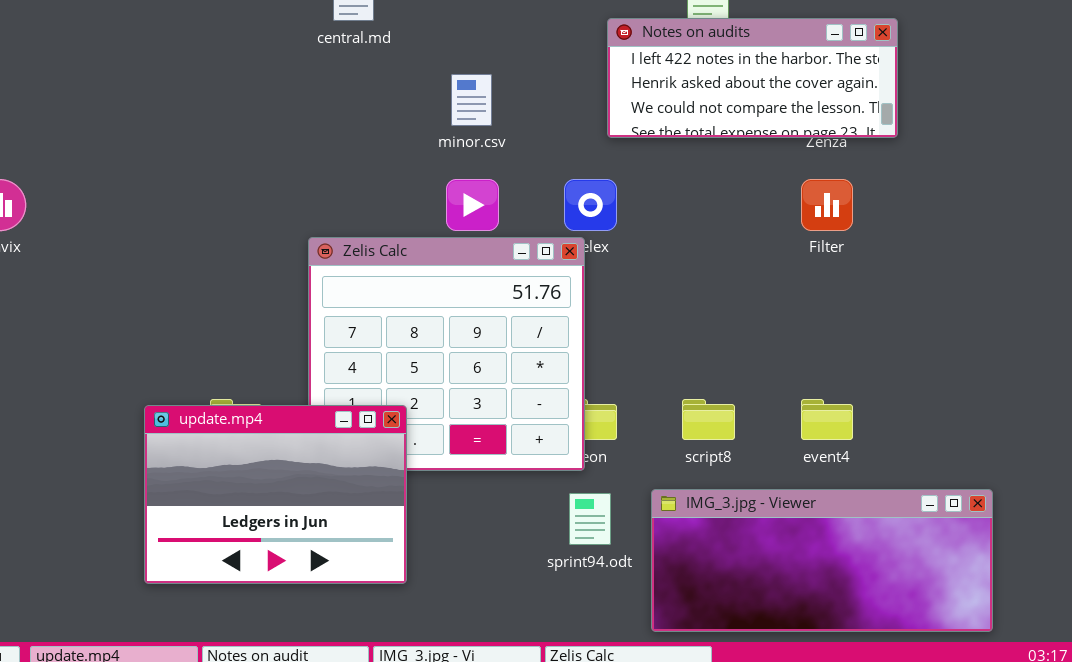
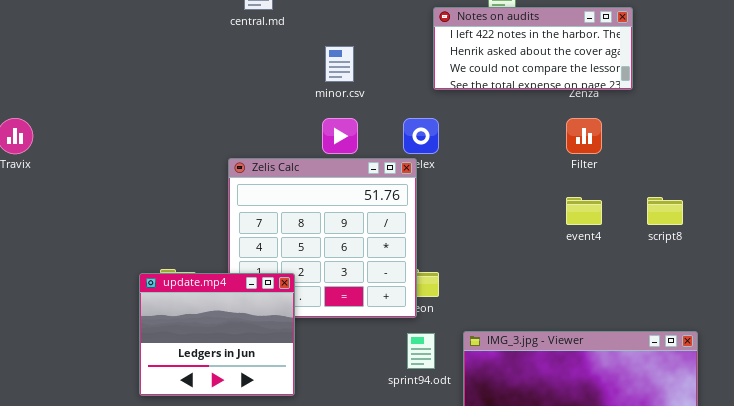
script8: [682,399,735,440] -> [647,197,683,225], moved
event4: [801,399,853,440] -> [566,197,602,225], moved
update.mp4: [144,405,407,584] -> [139,273,295,396], resized

